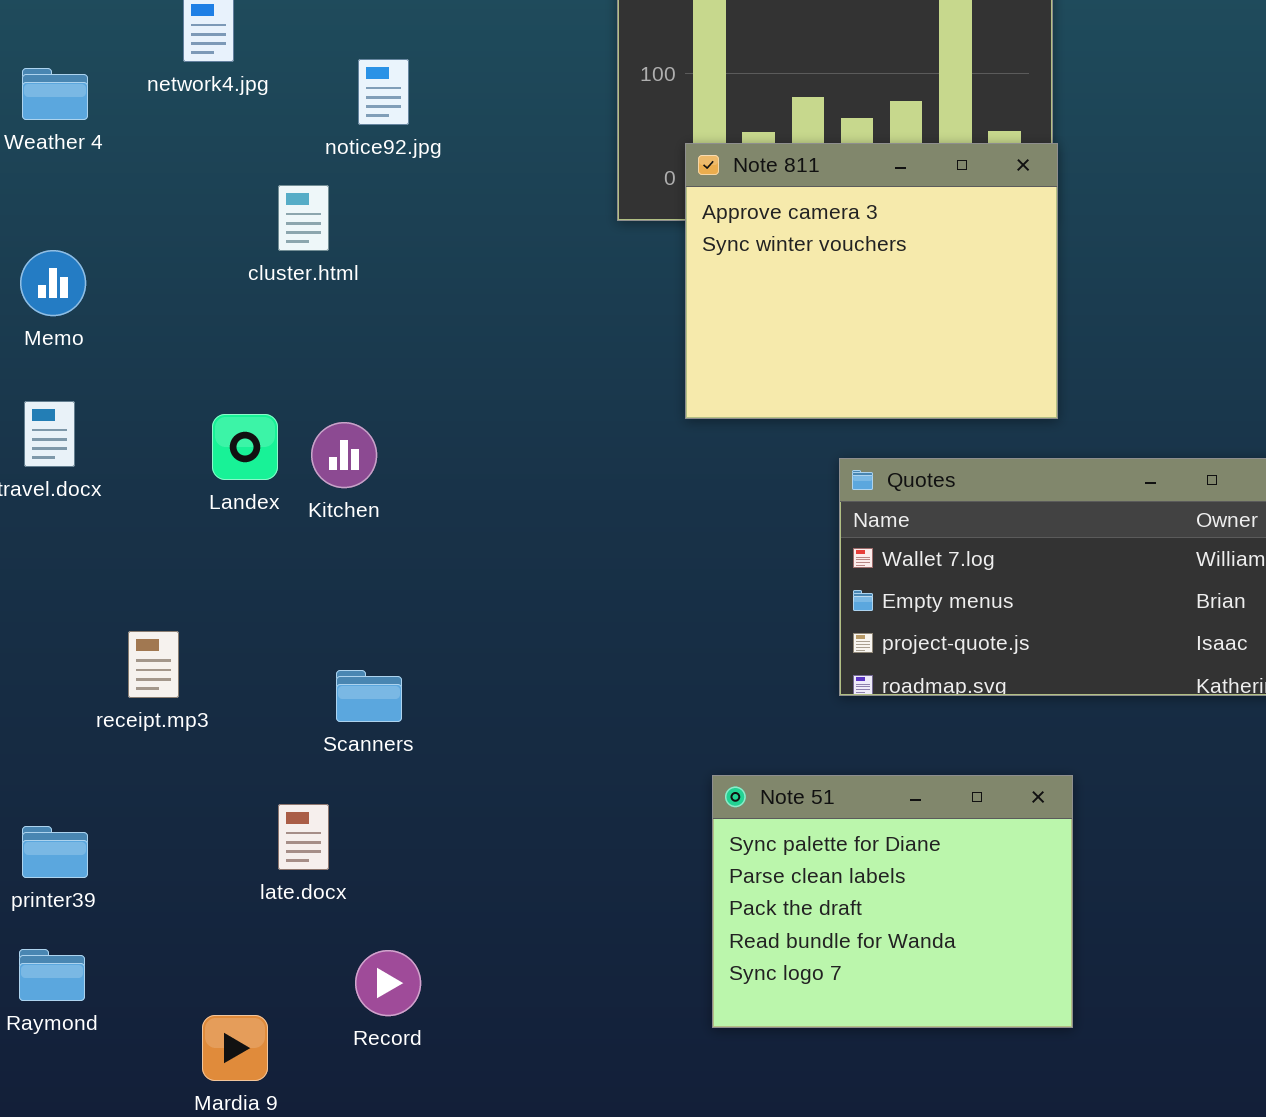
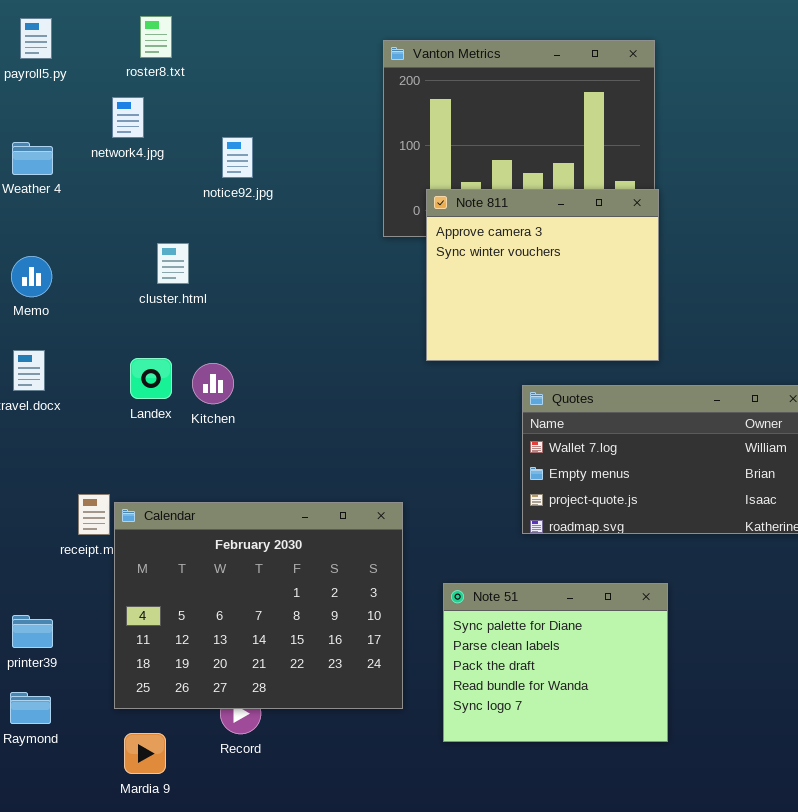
cluster.html: [278,185,329,251] -> [157,243,189,284], moved
Calendar: none -> [114,502,403,709], opened

